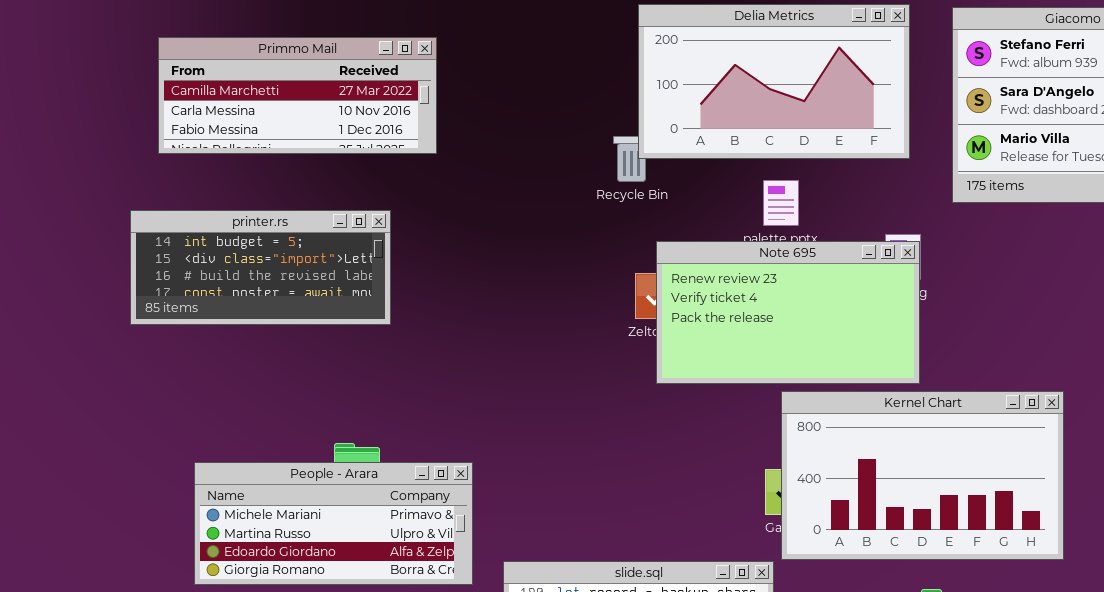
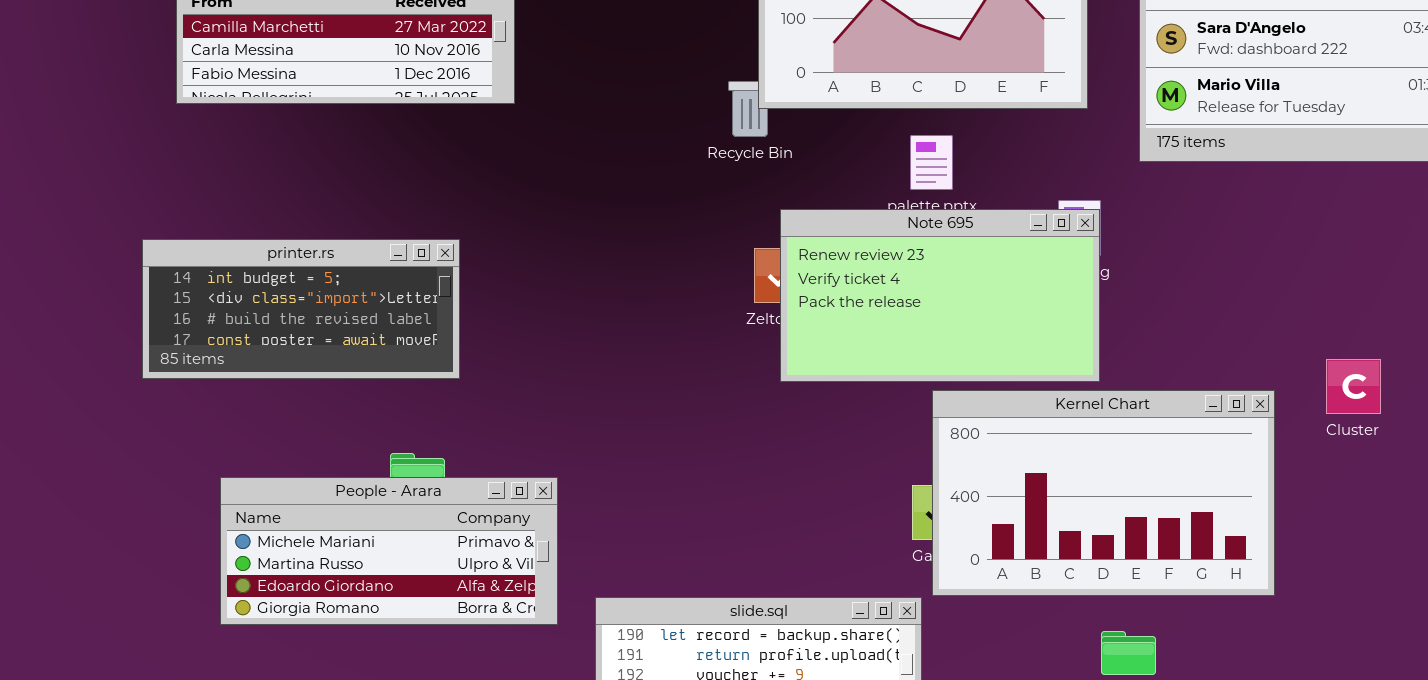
printer.rs: [130,210,391,325] -> [142,239,460,379], moved

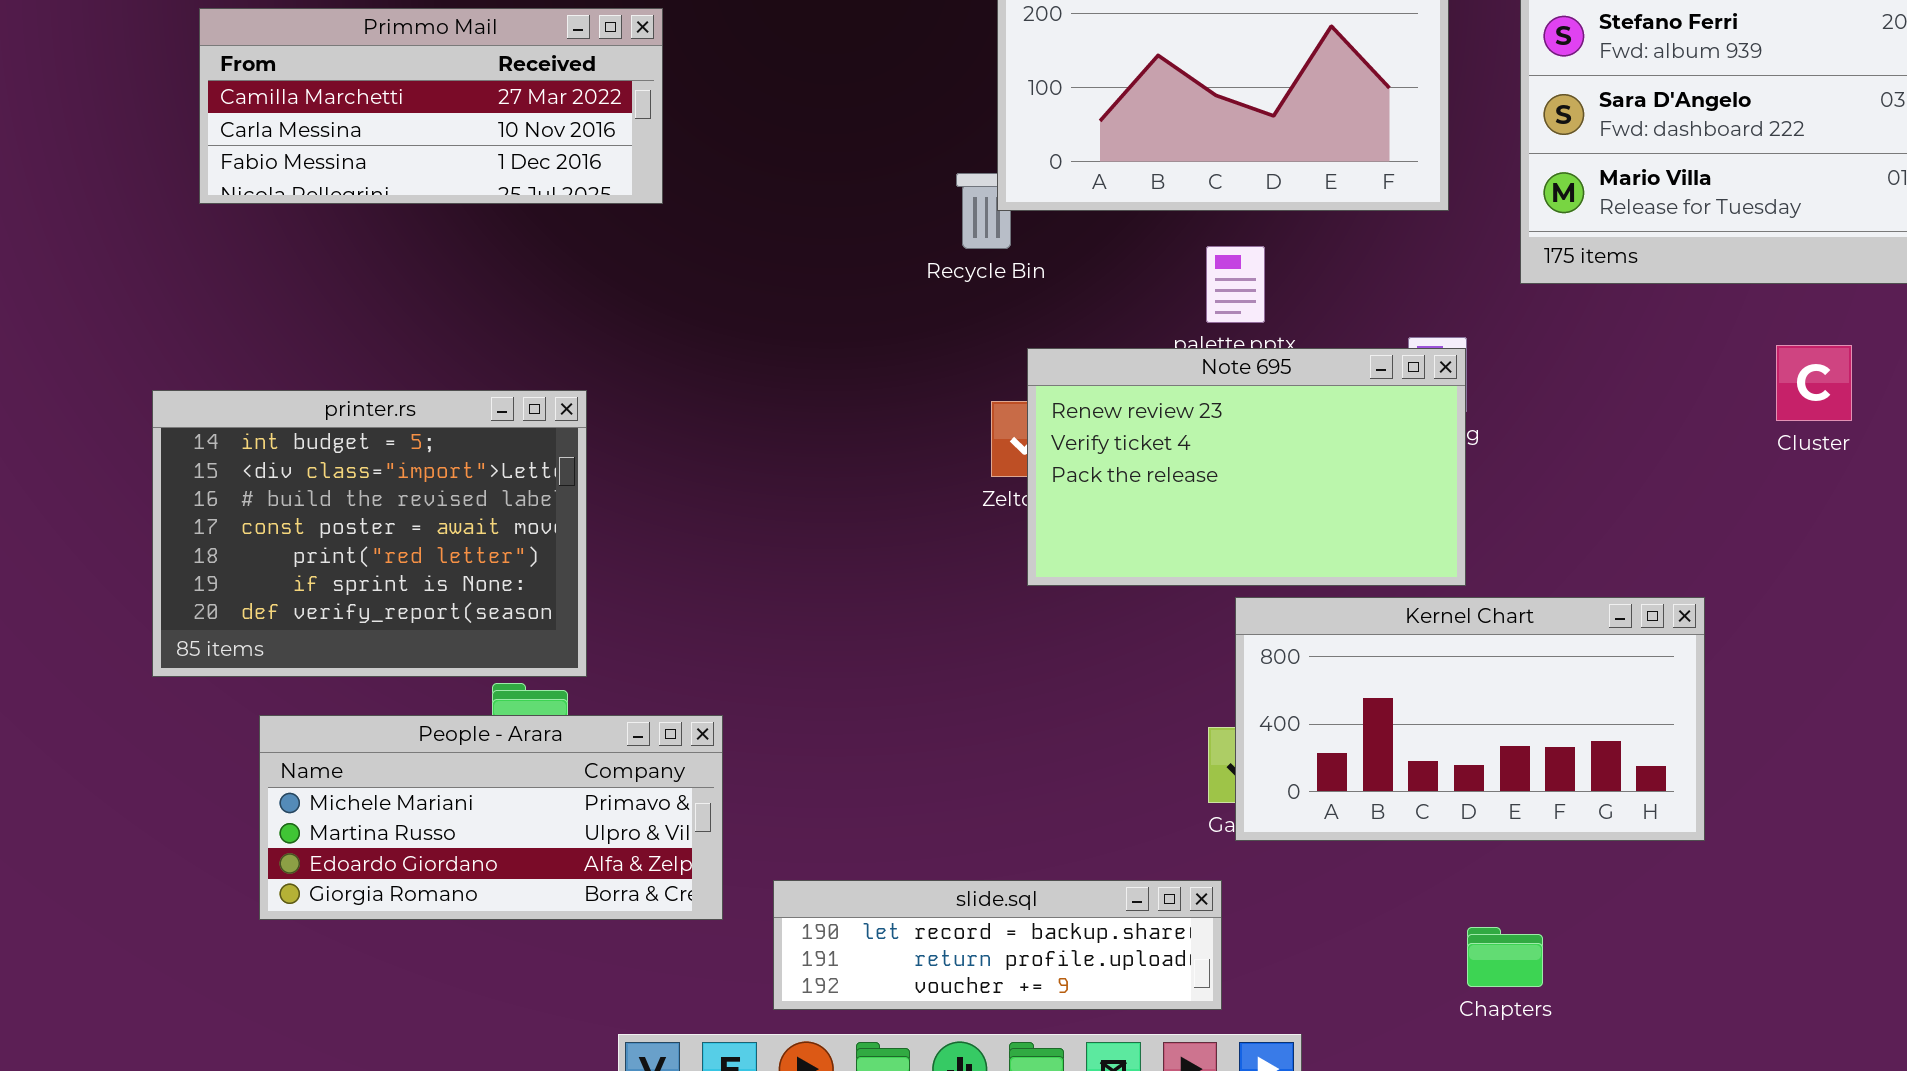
printer.rs: [142,239,460,379] -> [152,390,587,677], resized
Cluster: [1326,359,1381,414] -> [1776,345,1852,421], moved
Kernel Chart: [932,390,1275,596] -> [1235,597,1705,841], resized

